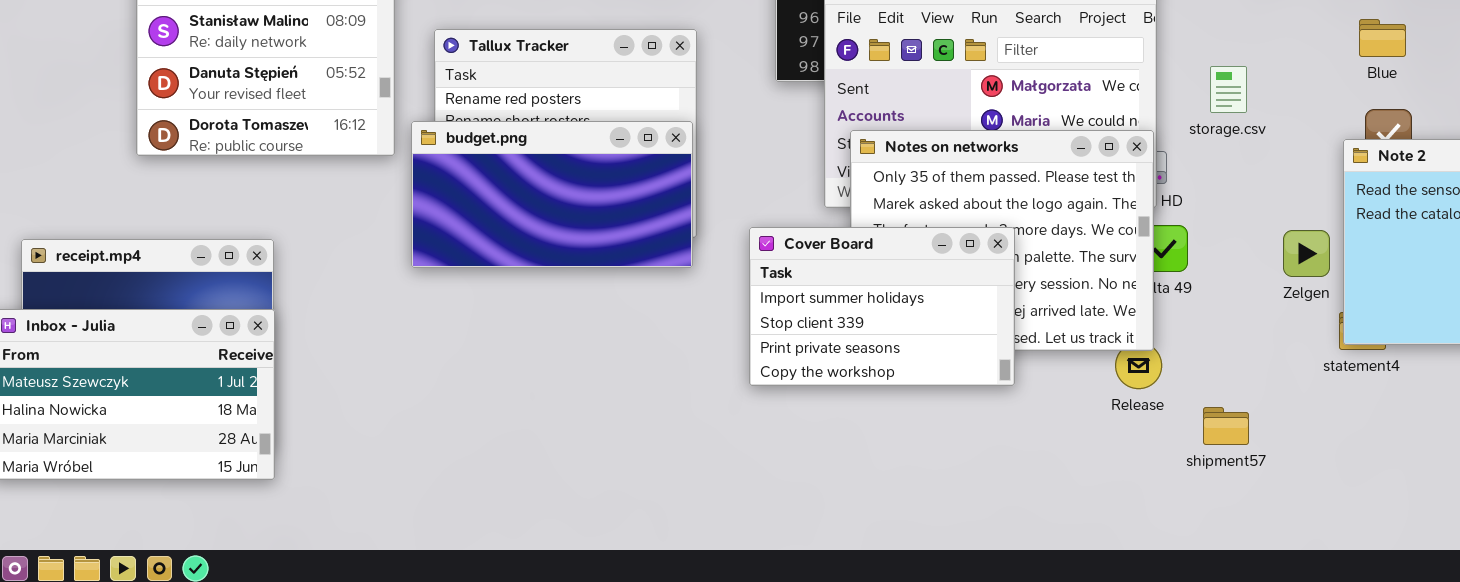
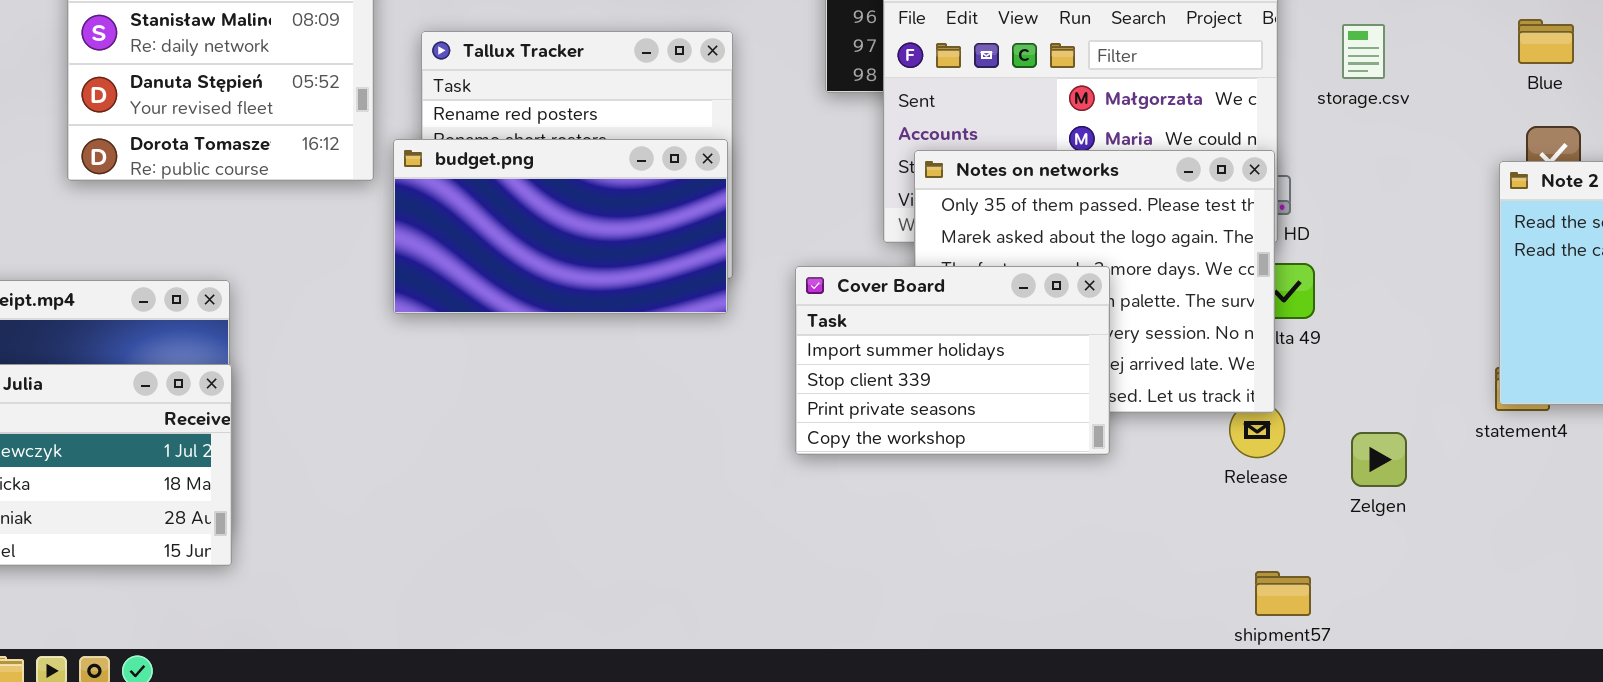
storage.csv: [1210,66,1247,113] -> [1342,24,1385,79], moved
Zelgen: [1283,230,1330,277] -> [1351,432,1407,487], moved
shipment57: [1203,407,1249,445] -> [1255,571,1311,616], moved

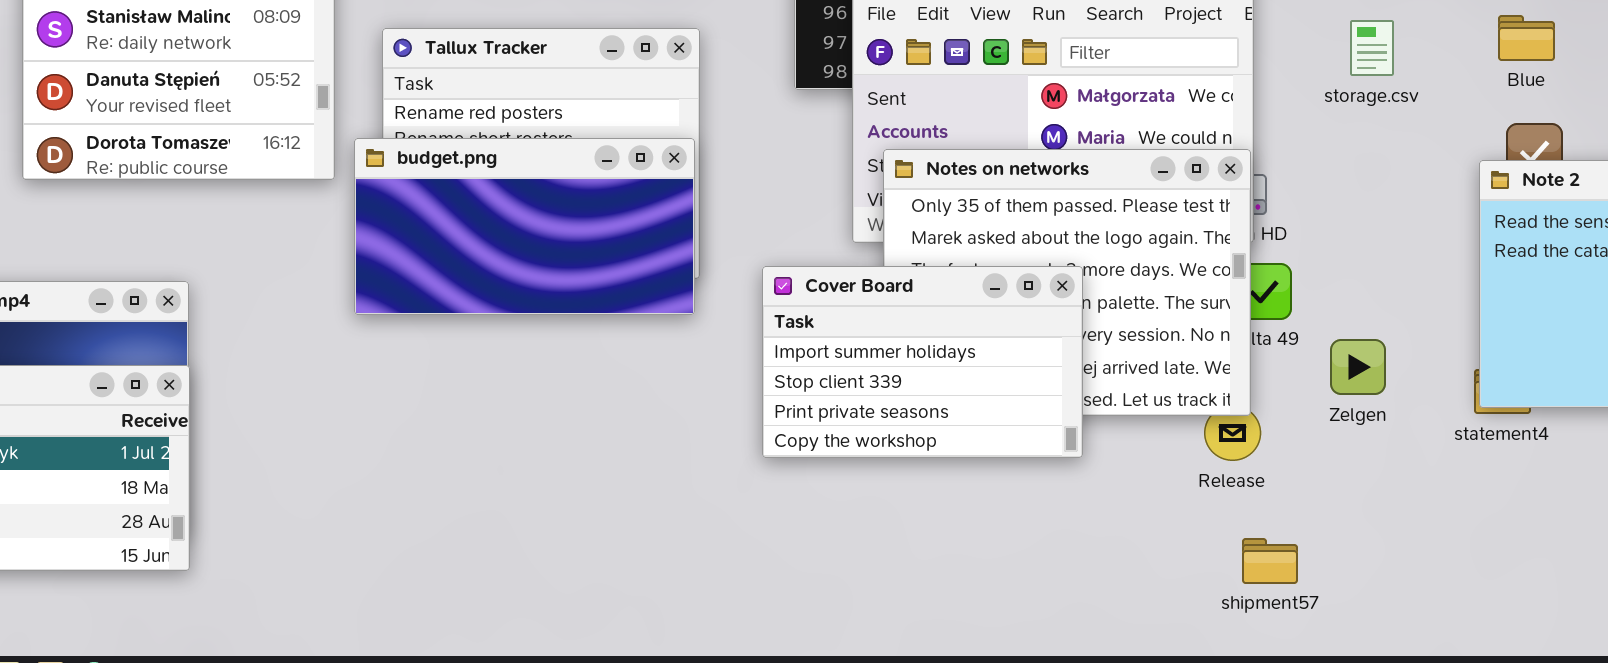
storage.csv: [1342,24,1385,79] -> [1350,20,1394,76], moved
Zelgen: [1351,432,1407,487] -> [1330,339,1386,395], moved
shipment57: [1255,571,1311,616] -> [1242,538,1298,584], moved

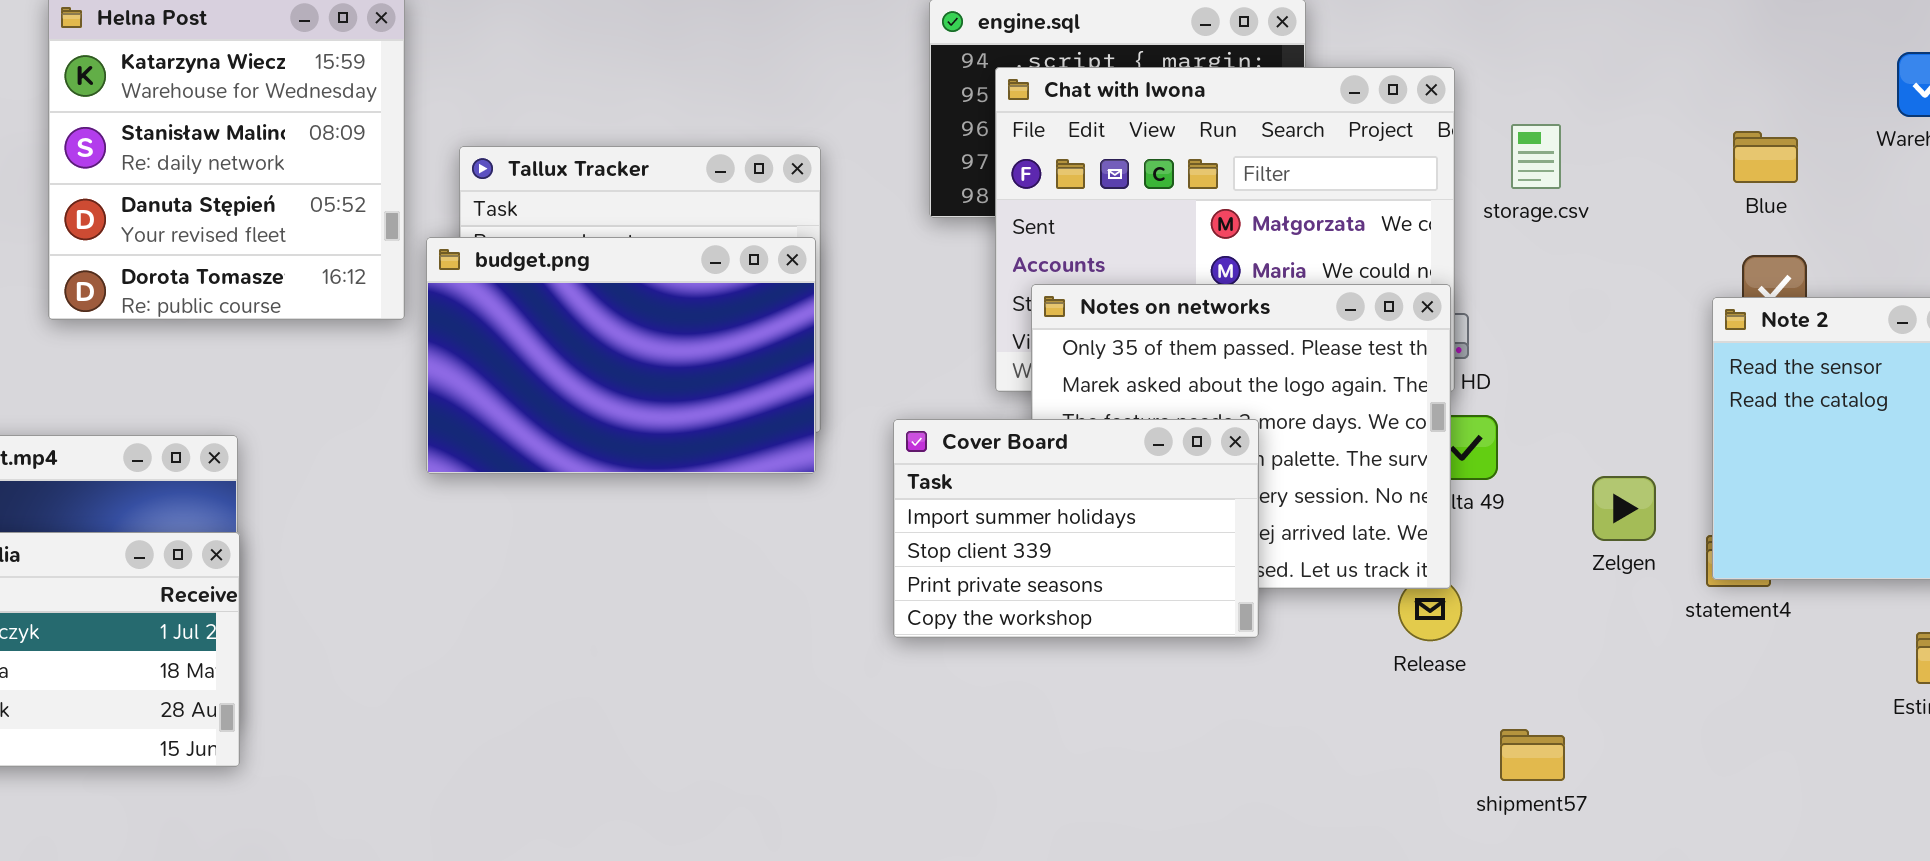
storage.csv: [1350,20,1394,76] -> [1511,124,1561,189], moved
budget.png: [354,138,695,315] -> [426,237,816,474], resized
Zelgen: [1330,339,1386,395] -> [1592,476,1656,541], moved
shipment57: [1242,538,1298,584] -> [1500,729,1565,781], moved

